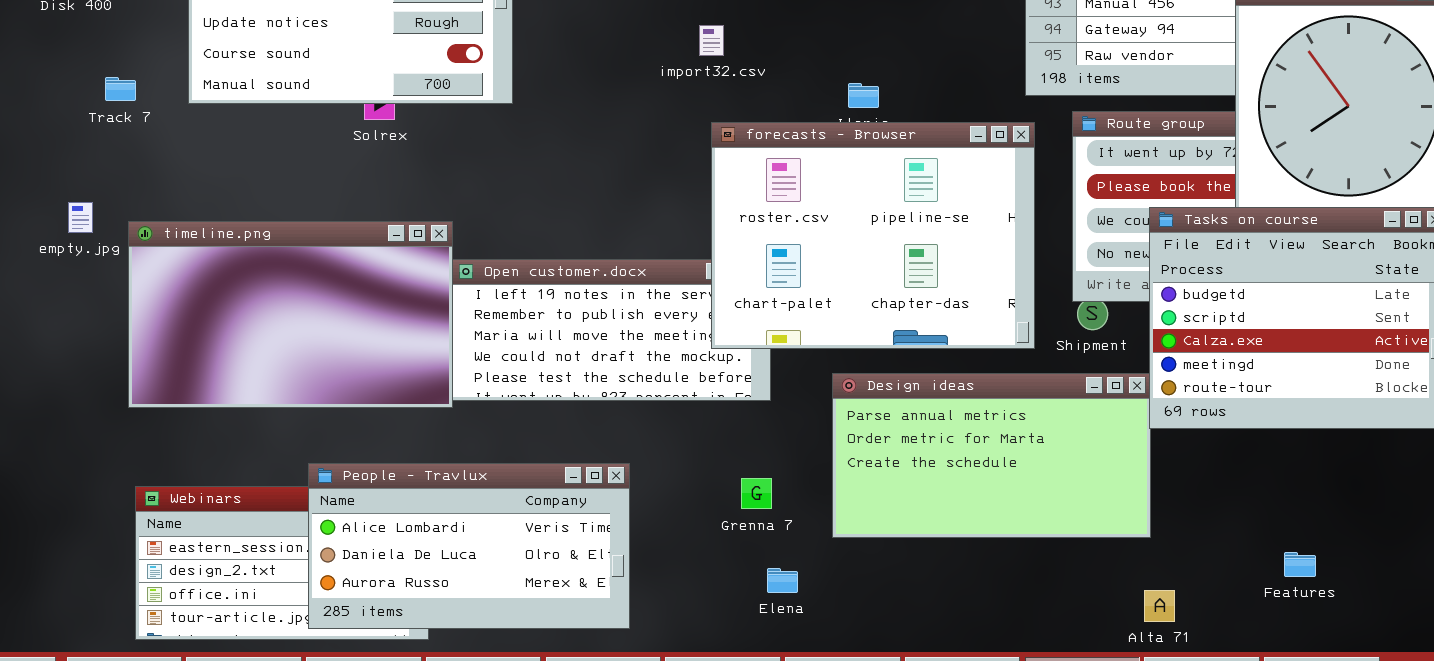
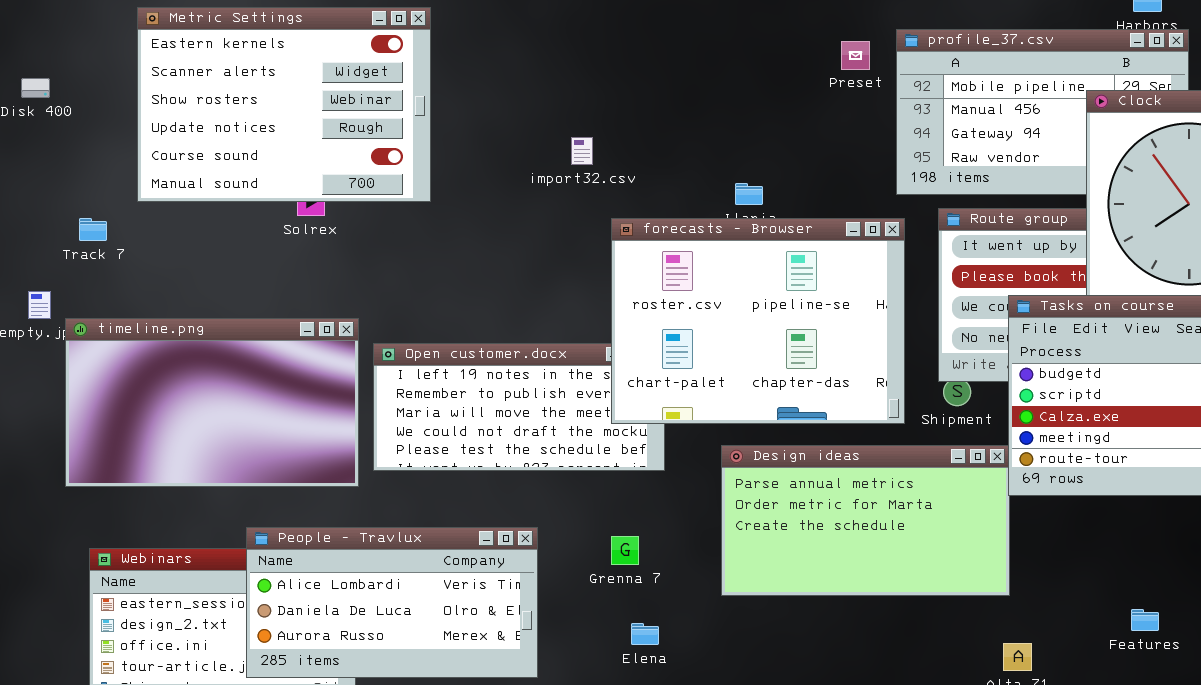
import32.csv: [699,25,724,56] -> [571,137,593,165], moved
Track 7: [105,77,136,101] -> [79,218,107,241], moved
timeline.png: [128,221,453,408] -> [65,318,359,487], moved
Grenna 7: [741,478,772,509] -> [611,536,639,565], moved
Elena: [767,568,798,593] -> [631,623,659,645], moved

